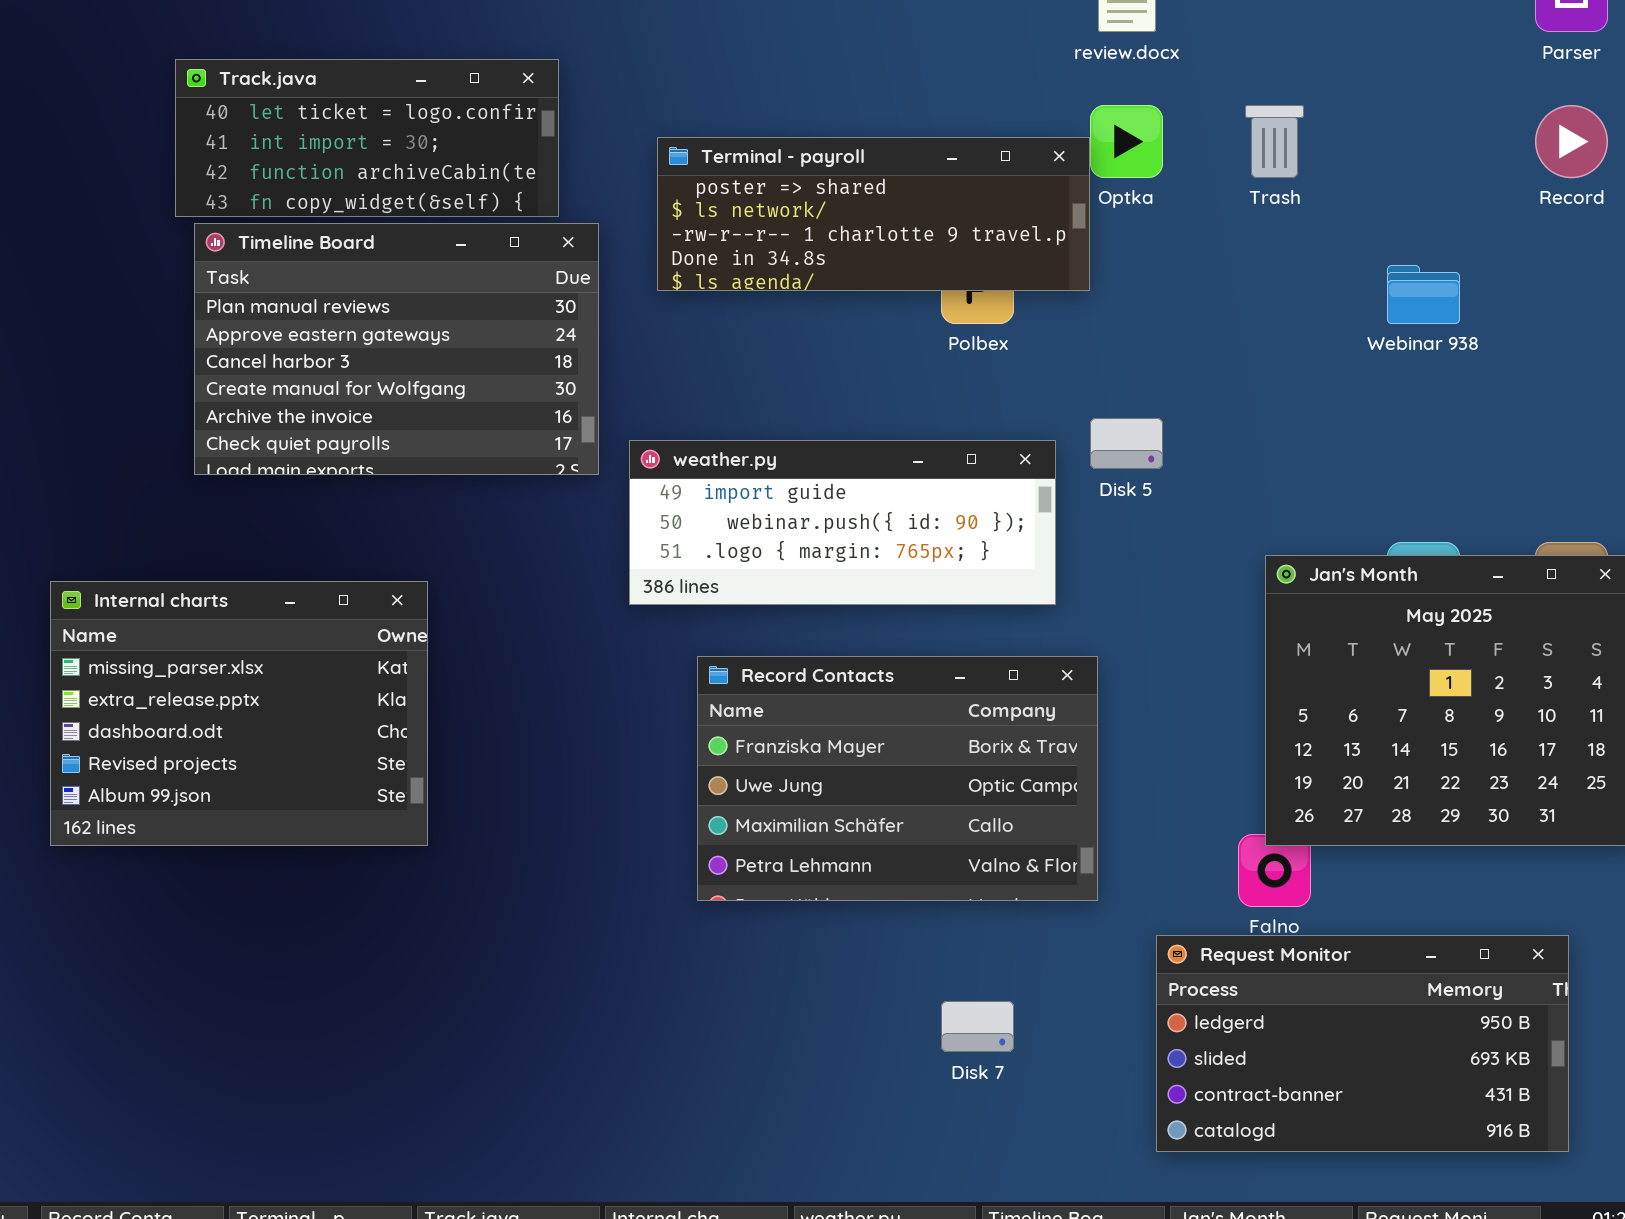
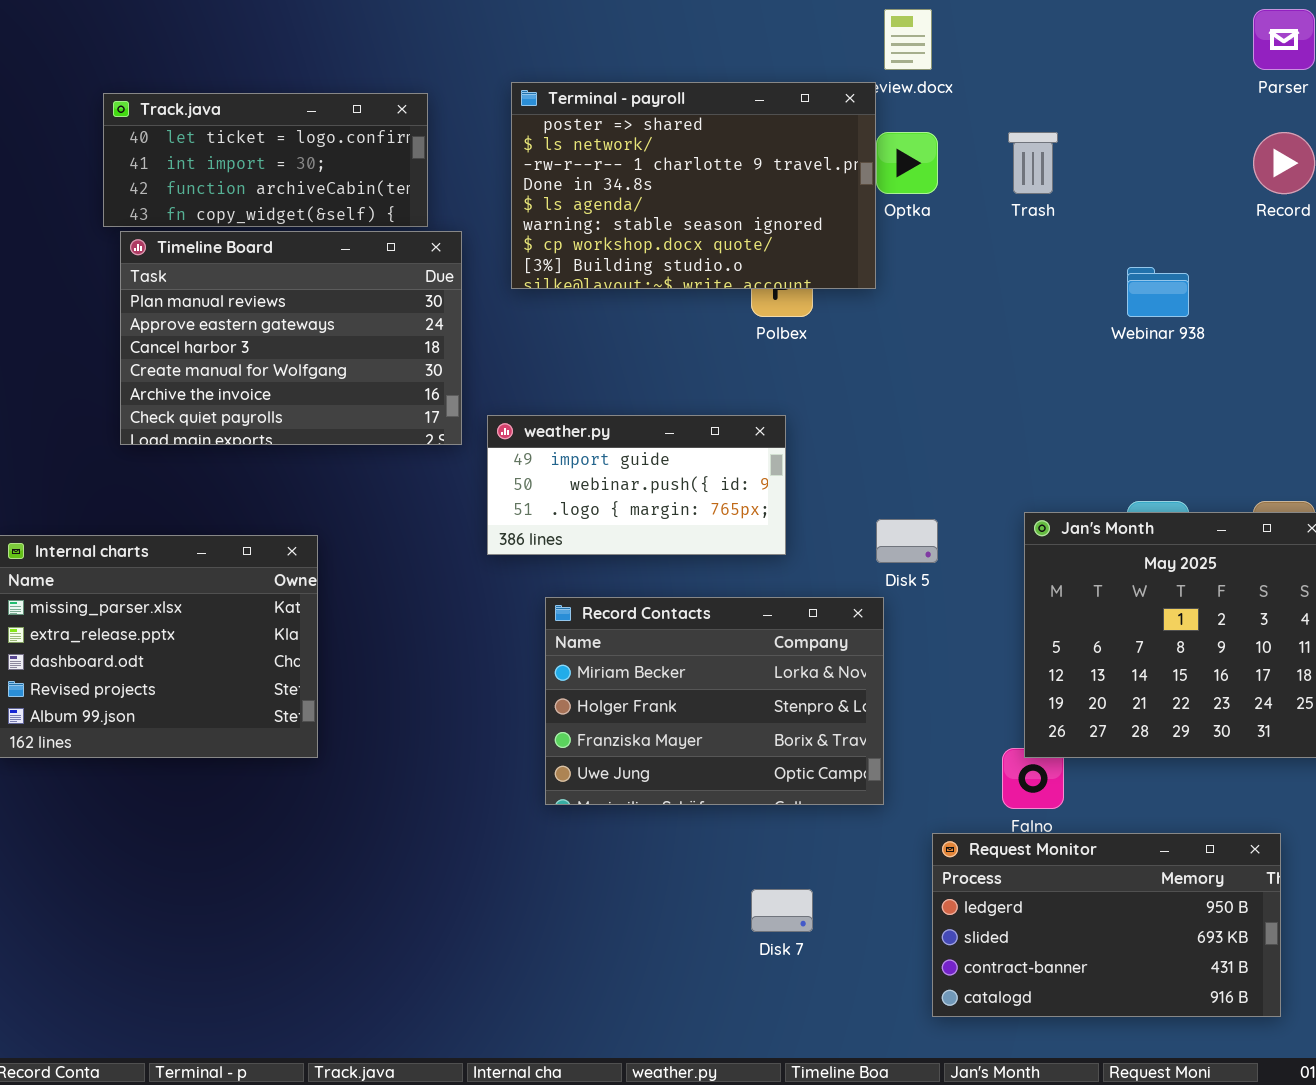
Terminal - payroll: [657,137,1090,291] -> [511,82,876,289], resized
Disk 5: [1090,418,1163,469] -> [876,519,938,563], moved
weather.py: [629,440,1056,605] -> [487,415,786,555], resized
Record Contacts: [697,656,1098,901] -> [545,597,884,805], scrolled up 2 rows

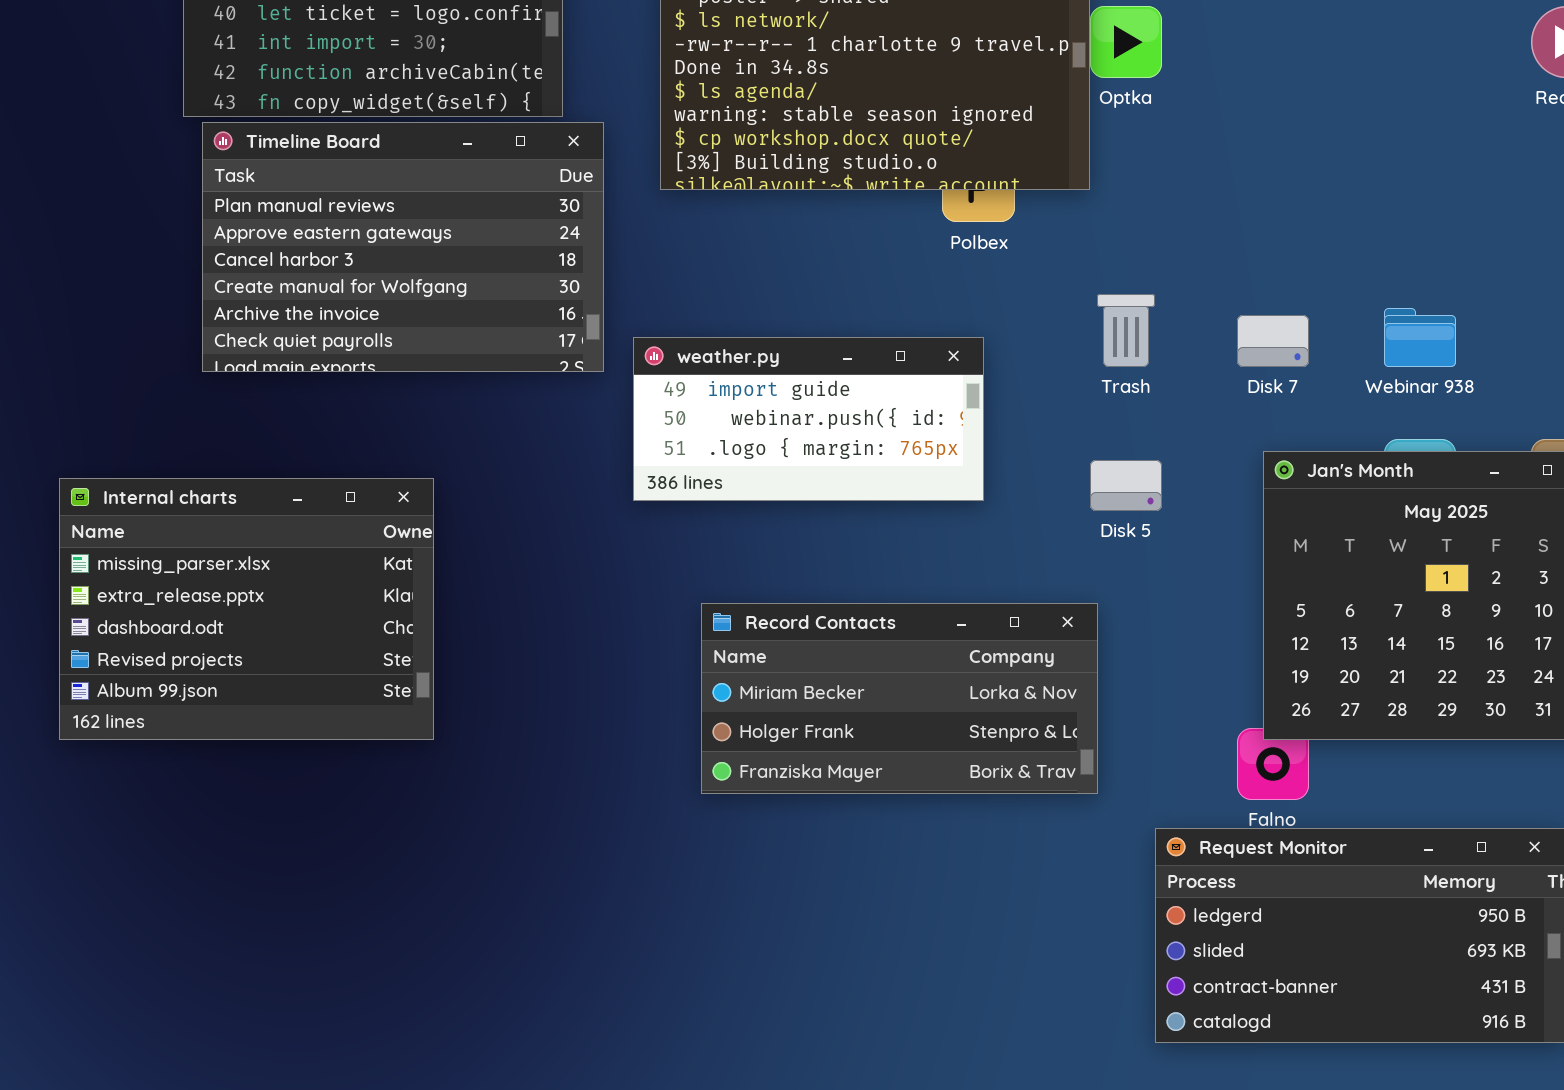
Trash: [1008,132,1058,194] -> [1097,294,1155,367], moved
Webinar 938: [1127,267,1189,317] -> [1384,308,1456,367], moved
Record Contacts: [545,597,884,805] -> [701,603,1098,794], resized
Disk 7: [751,889,813,932] -> [1237,315,1309,367], moved

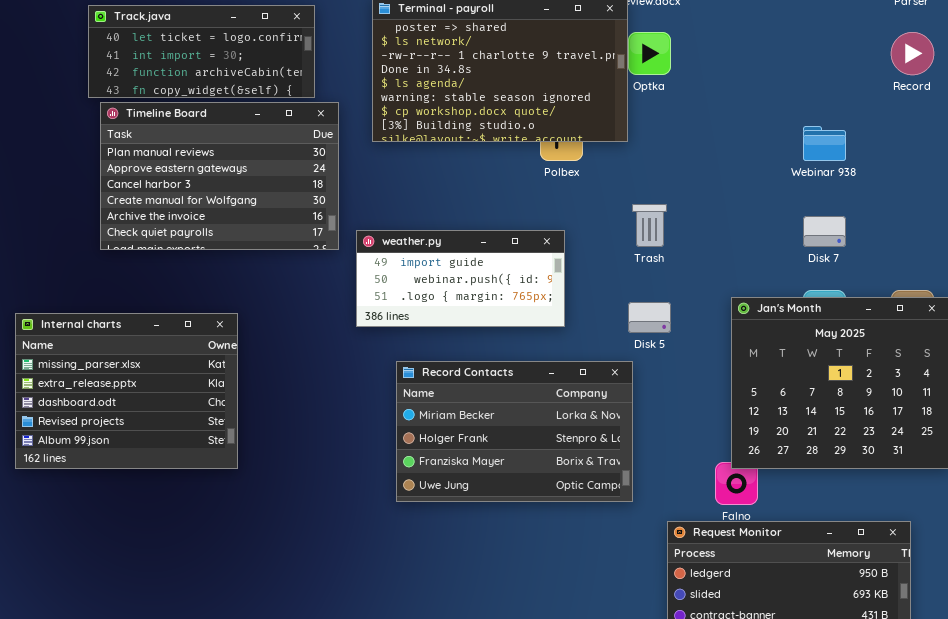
Webinar 938: [1384,308,1456,367] -> [803,126,846,161], moved
Disk 7: [1237,315,1309,367] -> [803,216,846,247], moved
Record Contacts: [701,603,1098,794] -> [396,361,633,502], resized

